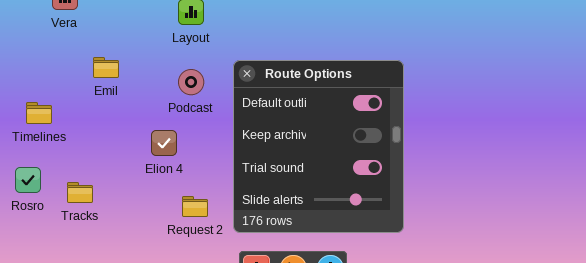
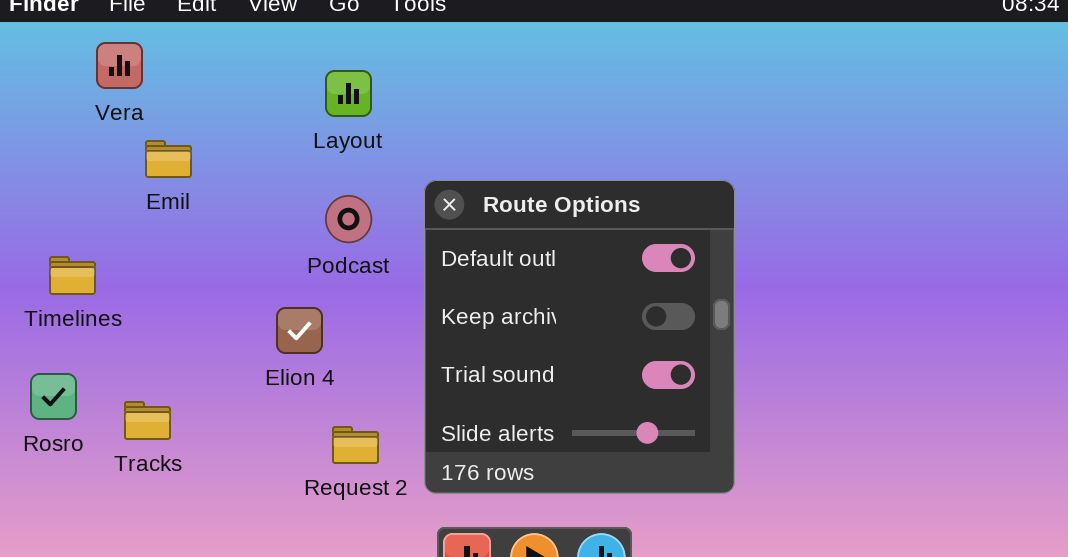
Emil: [93,57,119,78] -> [145,140,192,178], moved

